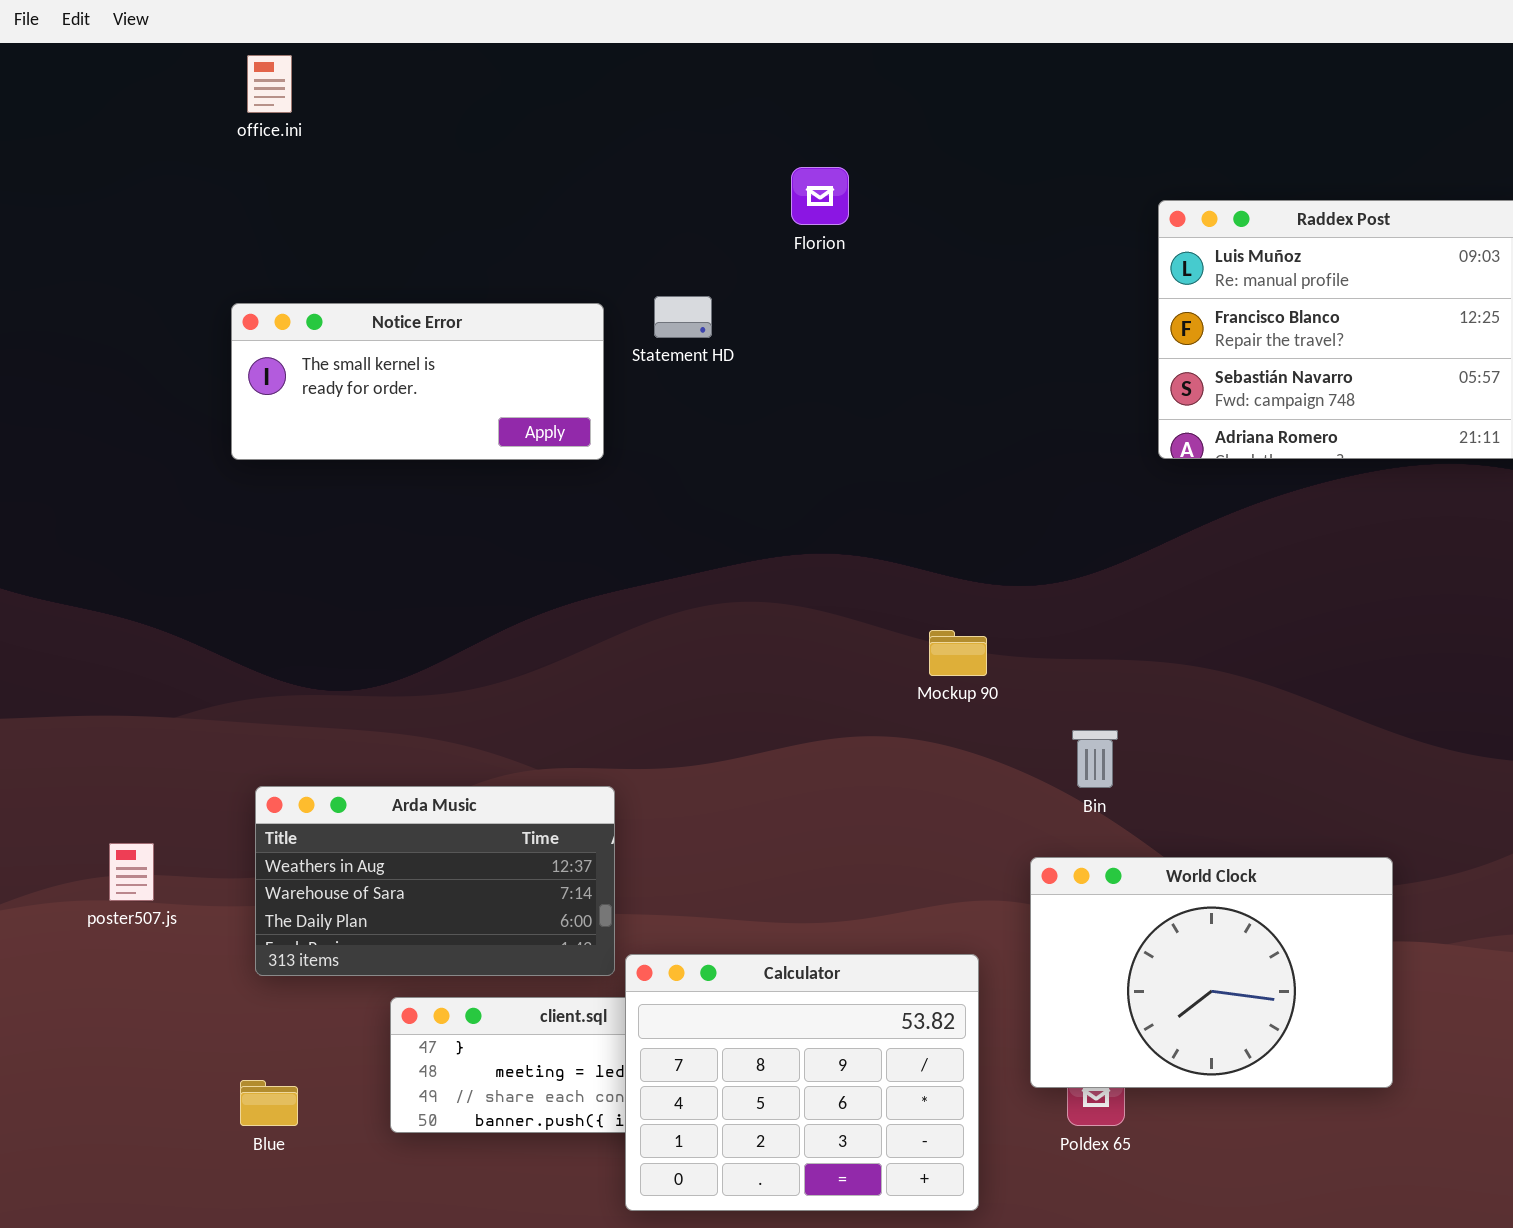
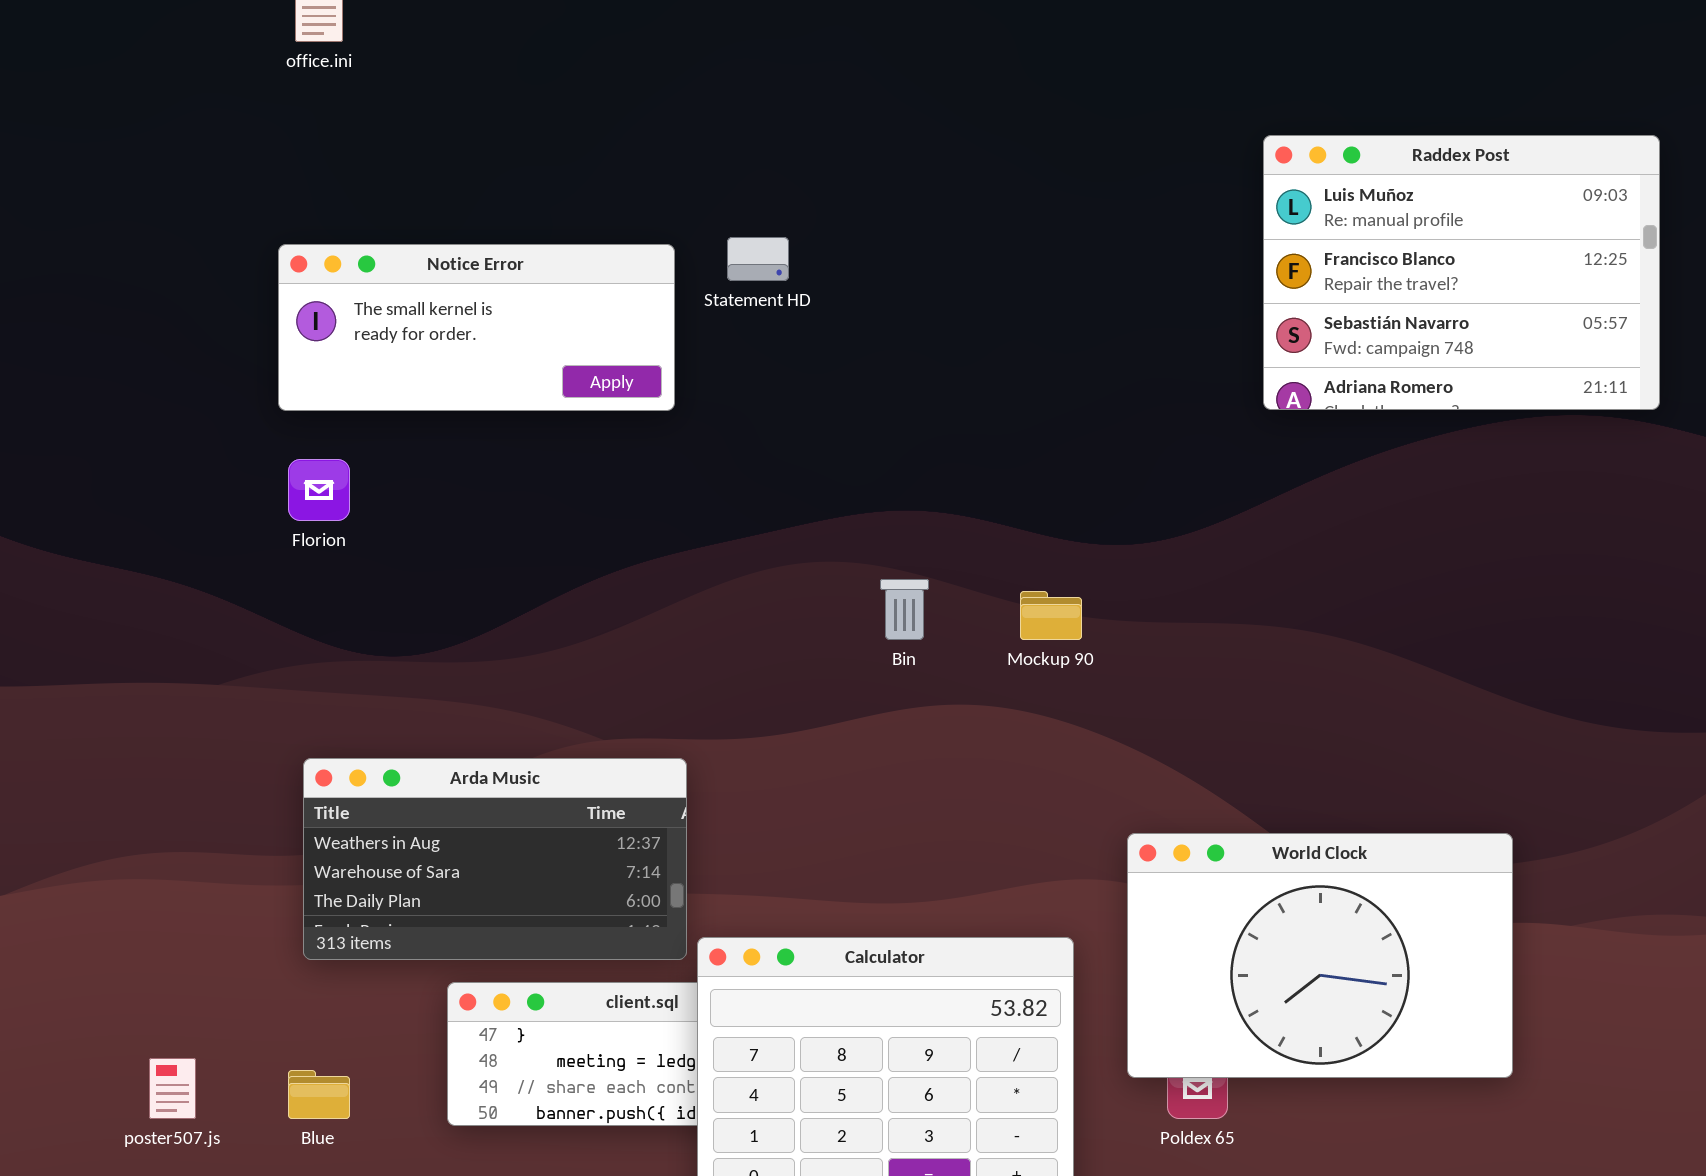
Florion: [791,167,849,225] -> [288,459,350,521], moved
Bin: [1072,730,1118,788] -> [880,579,929,640], moved
poster507.js: [109,843,154,901] -> [149,1058,196,1119], moved

